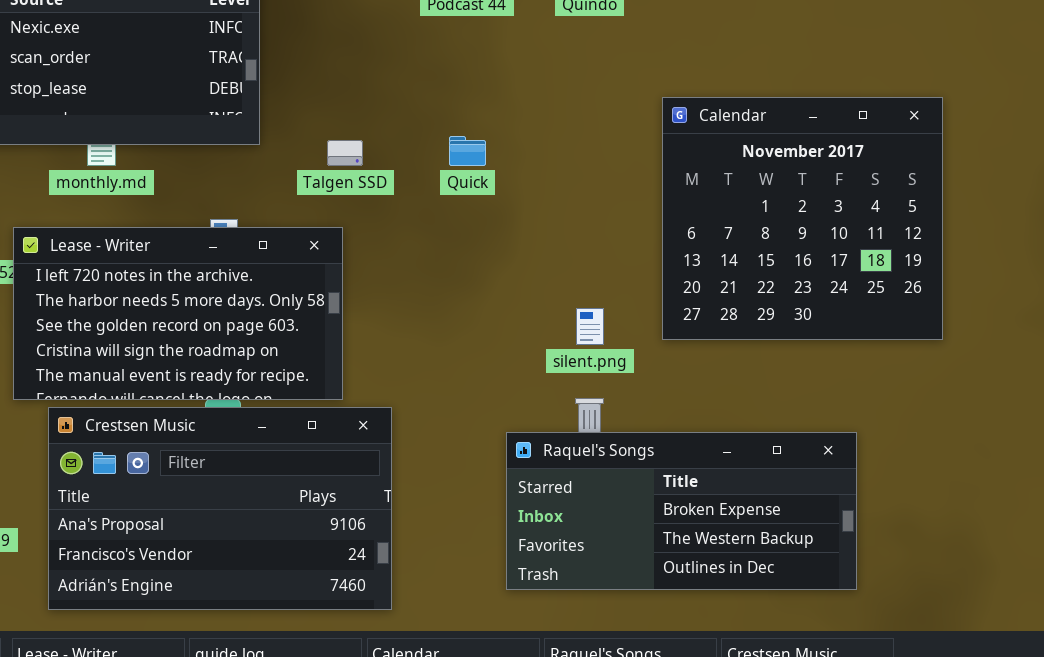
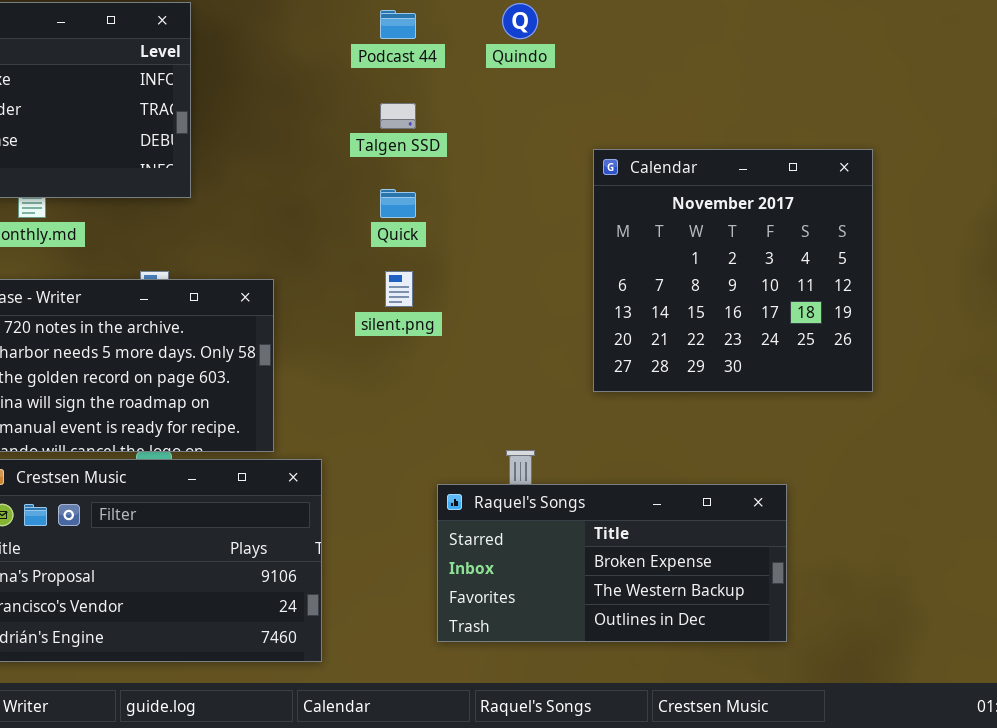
Talgen SSD: [327,140,363,166] -> [380,103,416,129], moved
silent.png: [576,308,604,345] -> [385,271,413,307], moved

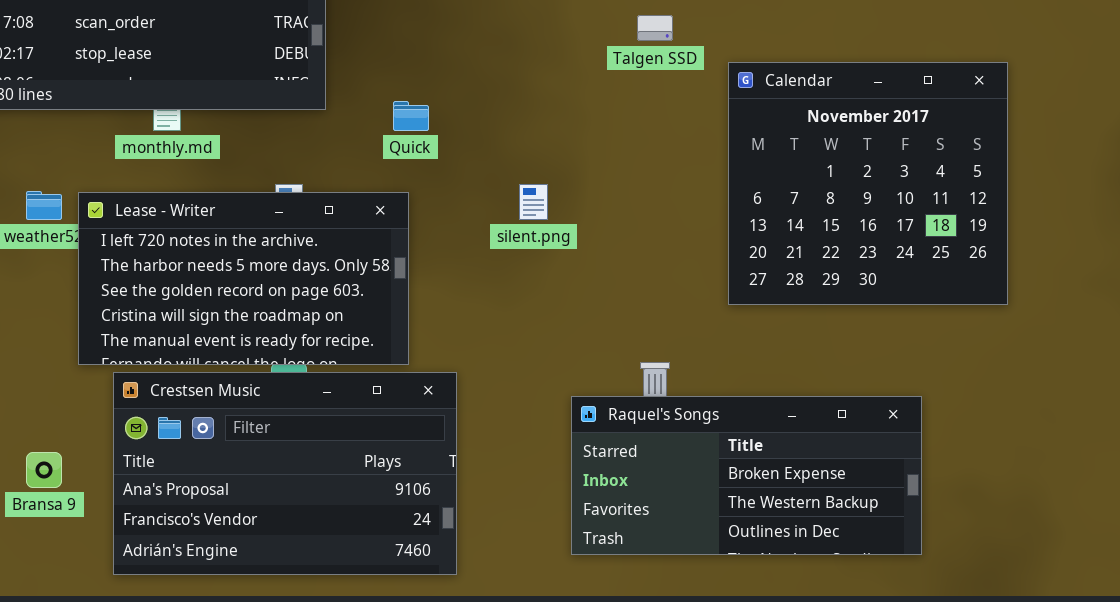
Talgen SSD: [380,103,416,129] -> [637,15,673,41], moved
Quick: [380,189,416,218] -> [393,101,429,131], moved

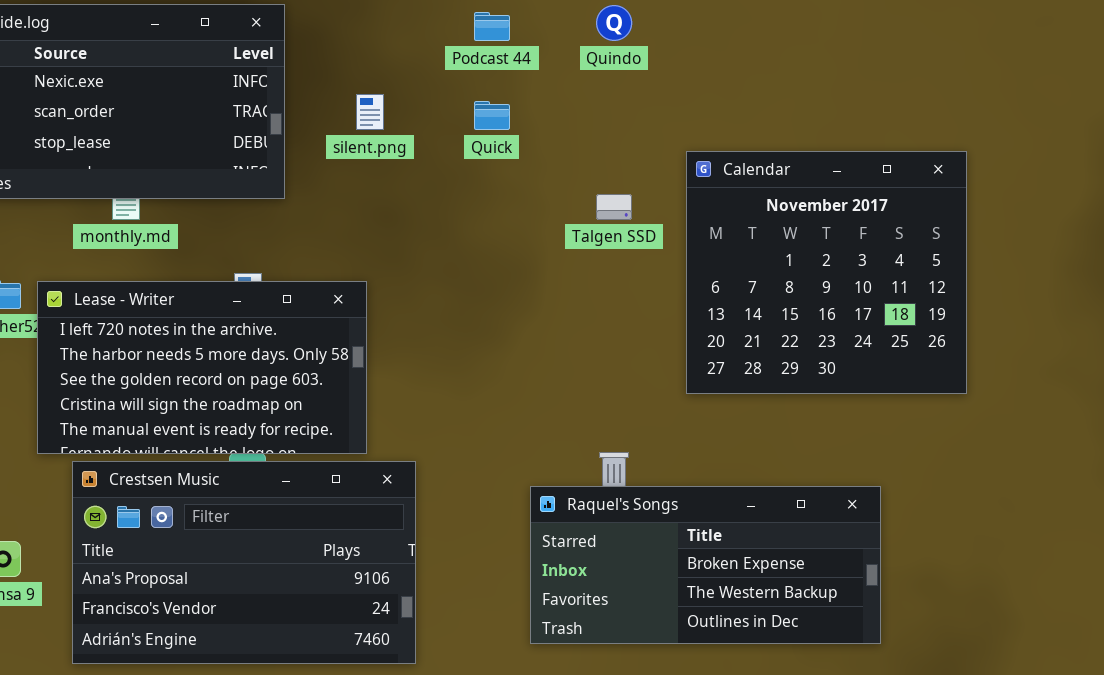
Talgen SSD: [637,15,673,41] -> [596,194,632,220], moved
Quick: [393,101,429,131] -> [474,101,510,130], moved
silent.png: [519,184,548,220] -> [356,94,384,130], moved

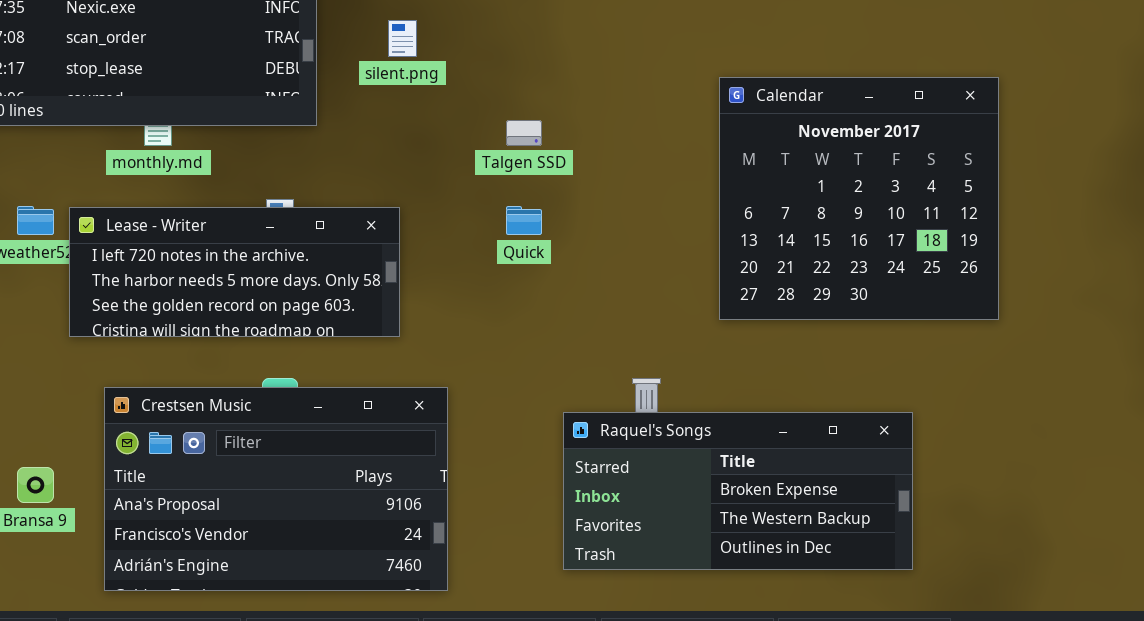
Quick: [474,101,510,130] -> [506,206,542,235], moved
Talgen SSD: [596,194,632,220] -> [506,120,542,146], moved
Lease - Writer: [37,281,367,454] -> [69,207,400,337], resized

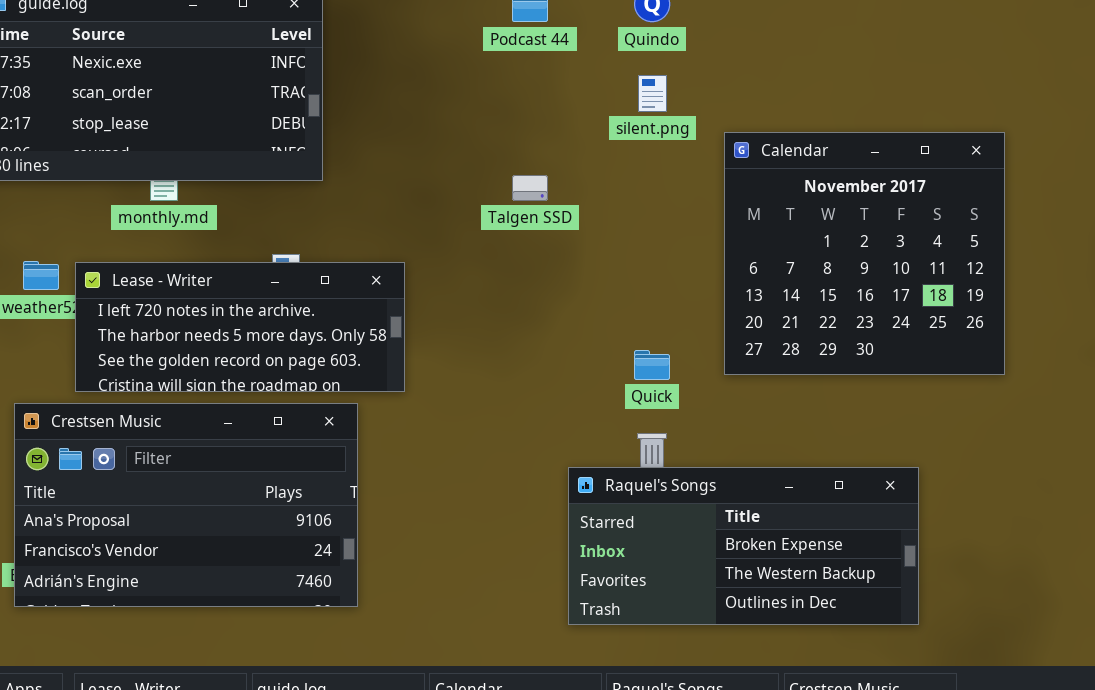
silent.png: [388,20,417,57] -> [638,75,667,112], moved
Quick: [506,206,542,235] -> [634,350,670,380], moved
Crestsen Music: [104,387,448,591] -> [14,403,358,607], moved

